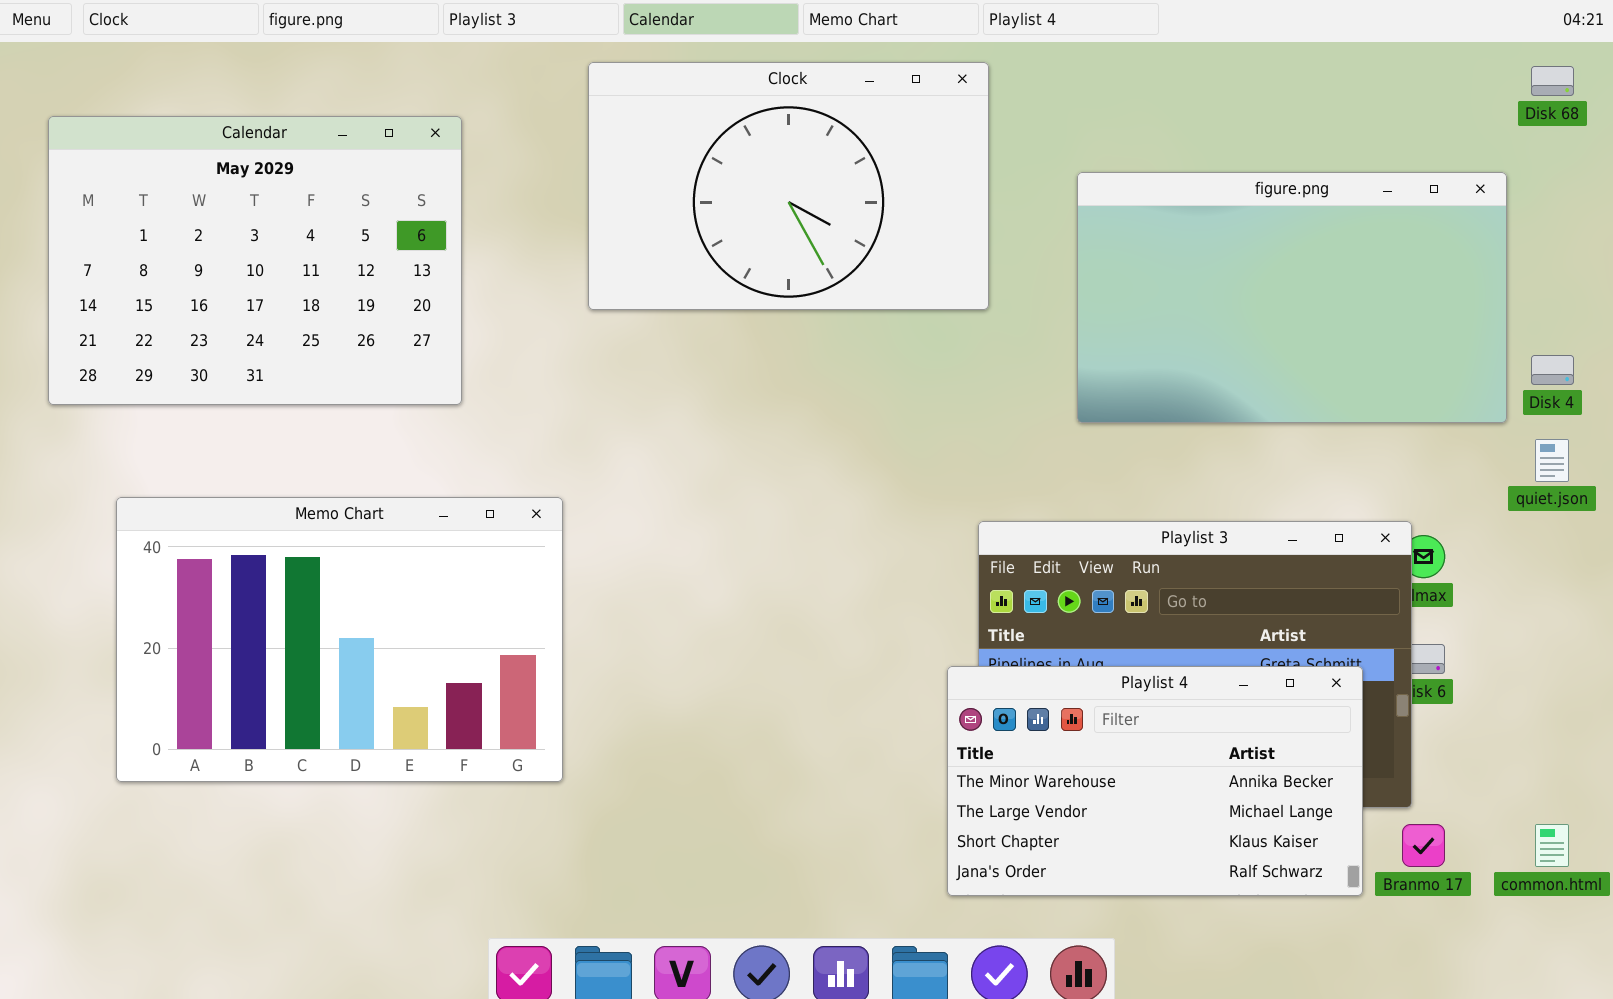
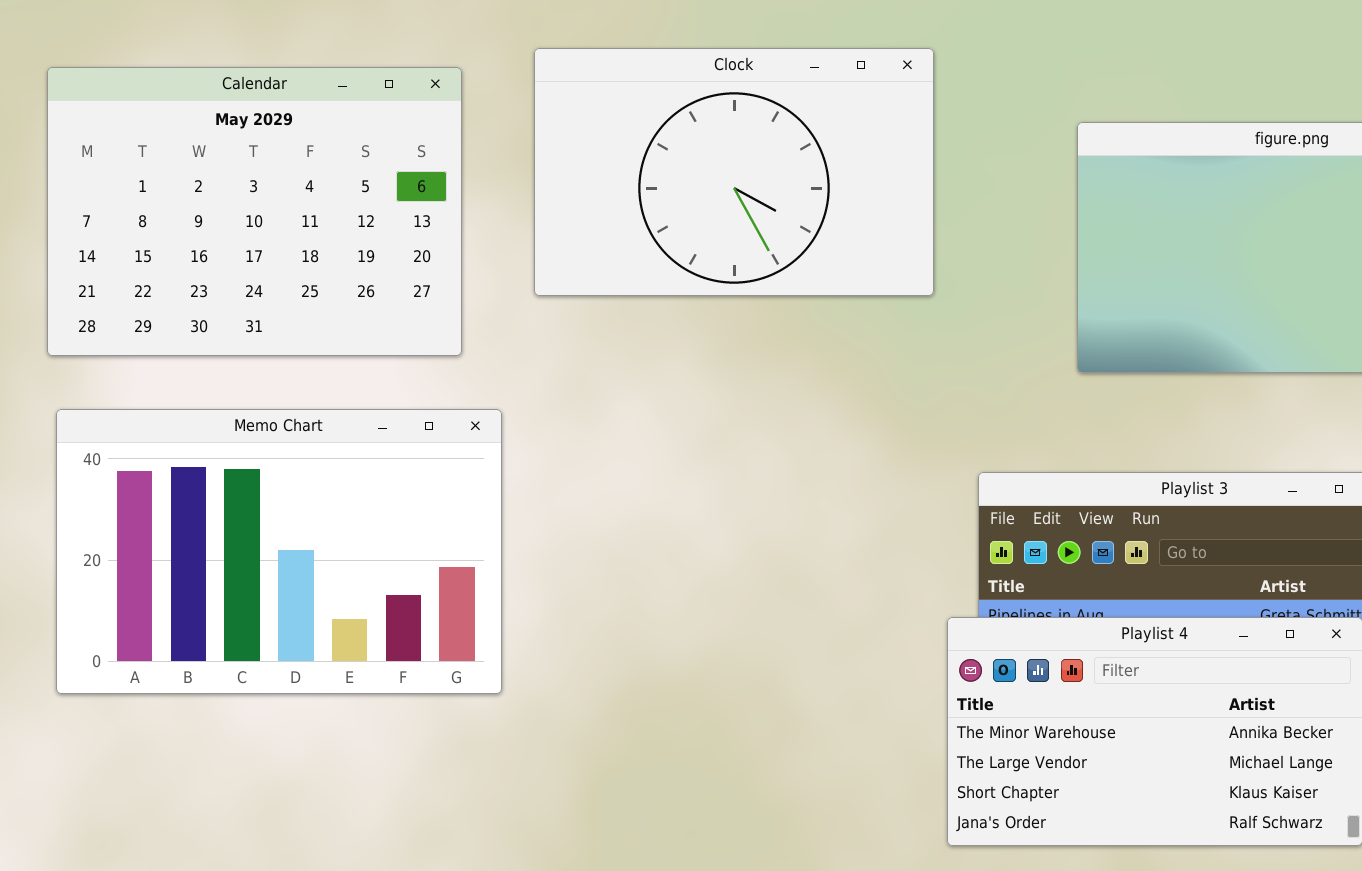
Clock: [588,62,989,310] -> [534,48,934,296], moved
Memo Chart: [116,497,563,782] -> [56,409,502,694], moved

